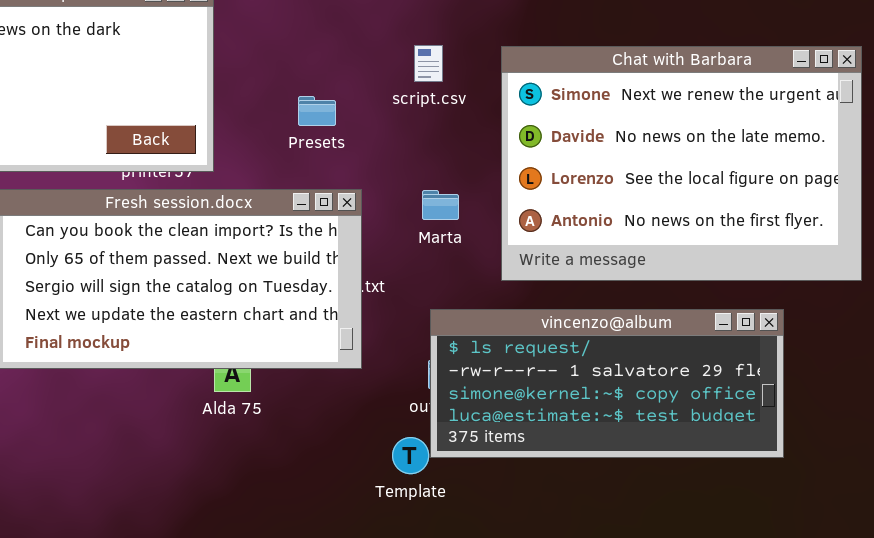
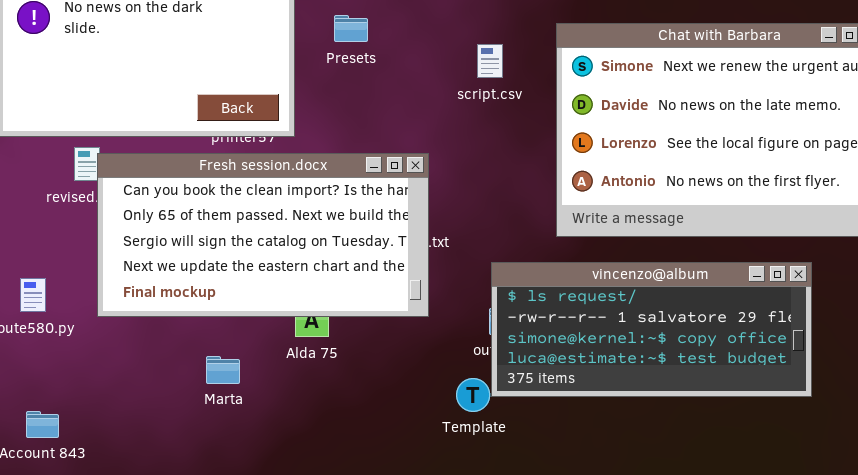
script.csv: [414,45,443,82] -> [477,44,503,78], moved
Presets: [298,96,336,126] -> [334,15,368,42], moved
Marta: [422,190,459,220] -> [206,356,240,384], moved

